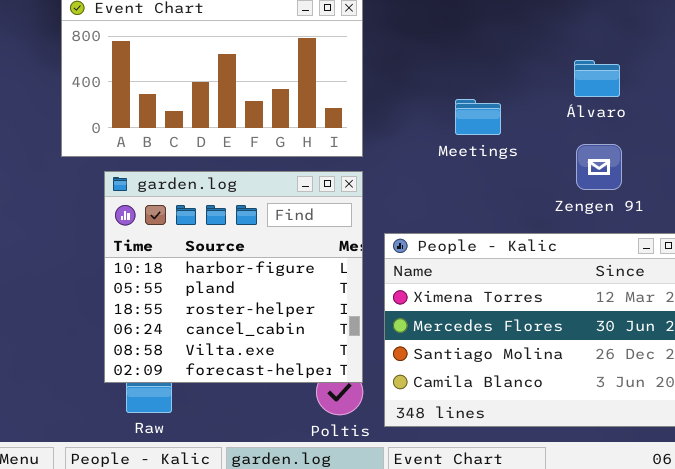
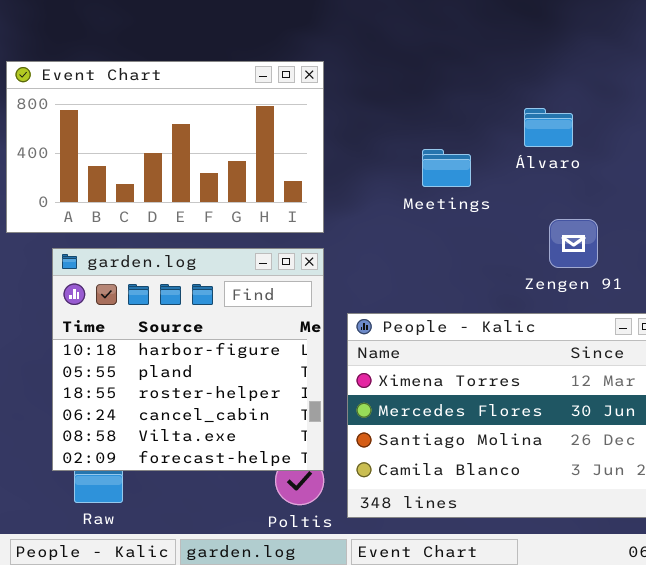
Álvaro: [574,60,620,97] -> [524,108,573,147], moved
Meetings: [455,99,501,135] -> [422,149,471,187], moved

